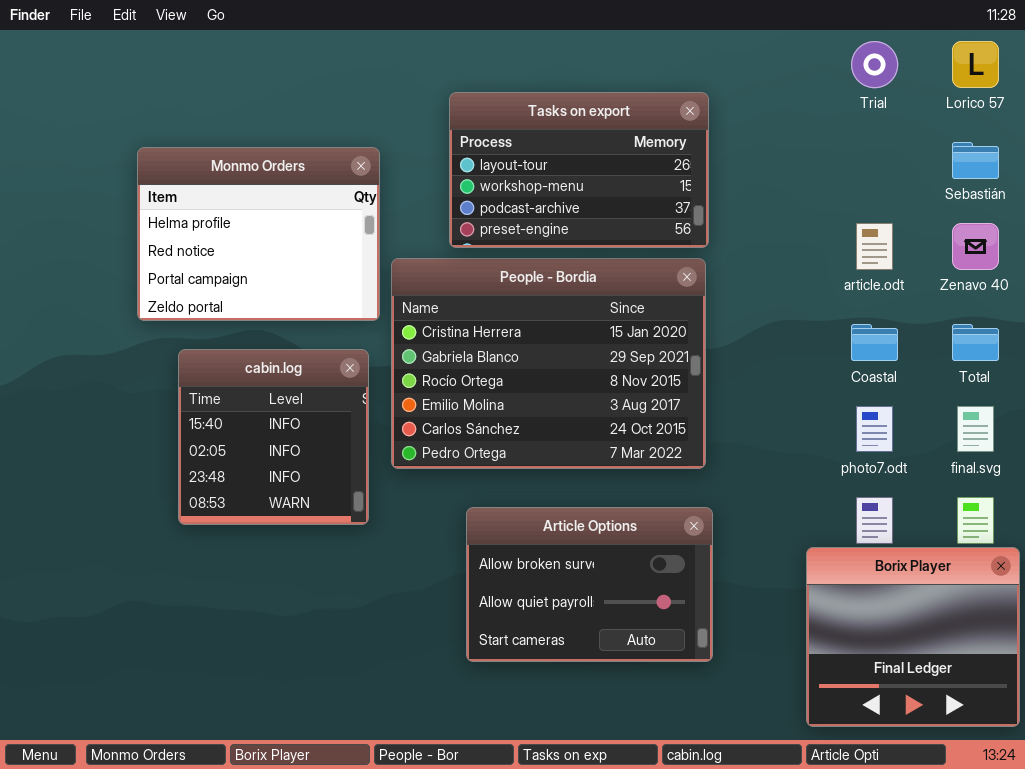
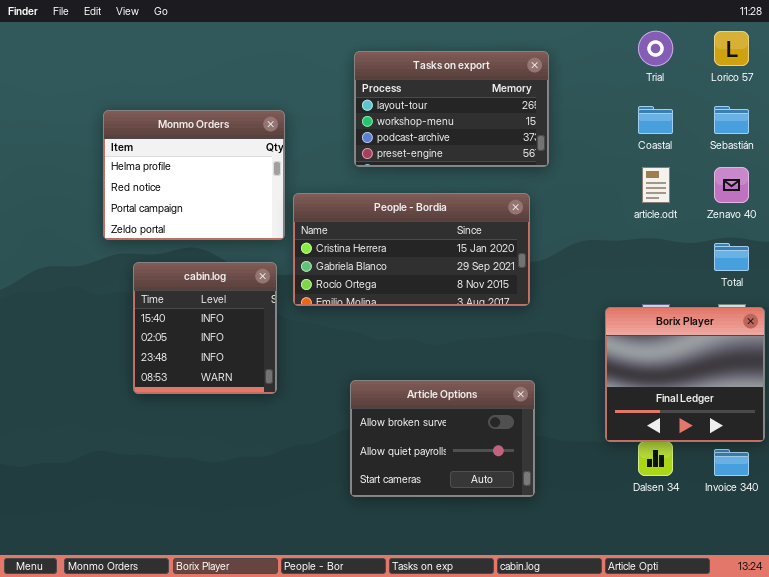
Tasks on export: [449,92,709,248] -> [354,51,549,167], moved
People - Bordia: [391,258,706,469] -> [293,193,530,306], resized
Coastal: [851,324,898,361] -> [638,106,673,134], moved
Borix Player: [806,547,1020,727] -> [605,307,765,442], moved

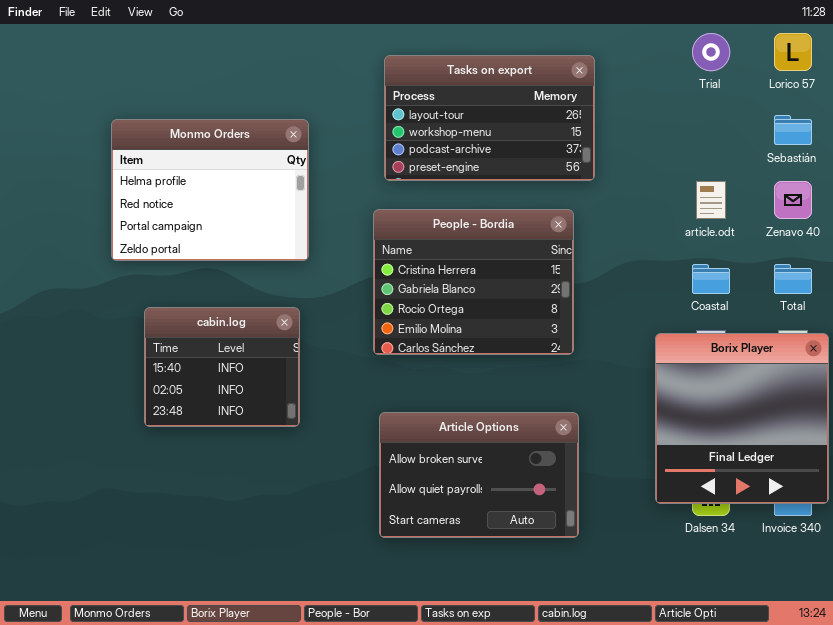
Coastal: [638,106,673,134] -> [692,264,730,294], moved
People - Bordia: [293,193,530,306] -> [373,209,574,355], resized
cabin.log: [133,262,277,394] -> [144,307,300,427], resized
Borix Player: [605,307,765,442] -> [655,333,829,504], resized

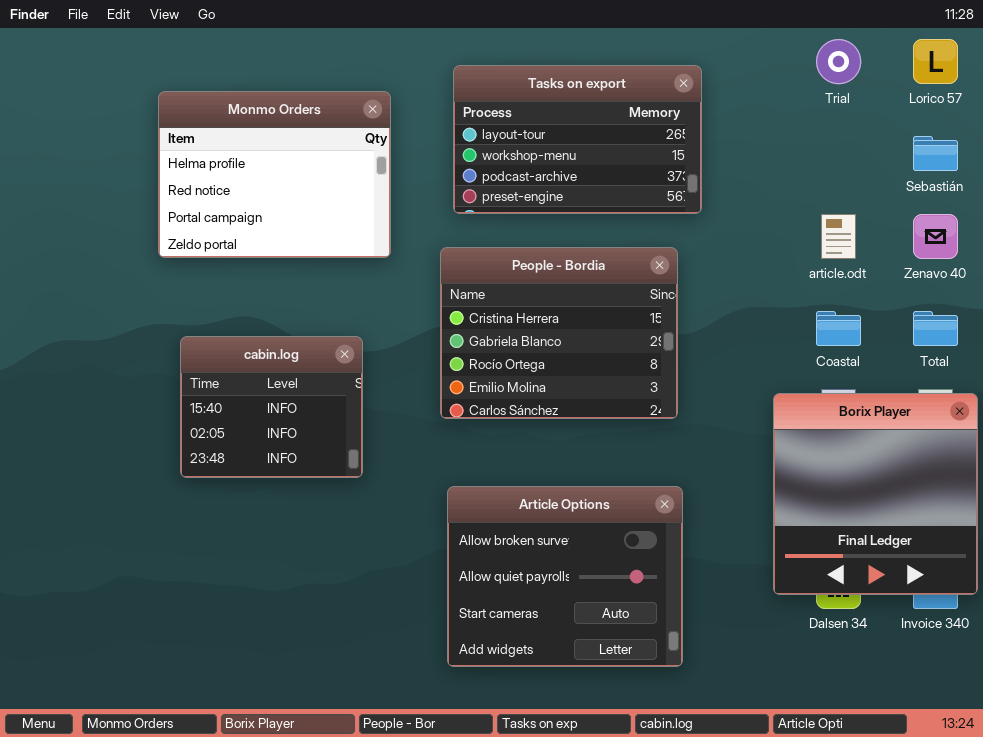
Monmo Orders: [111,119,309,261] -> [158,91,391,258], moved
cabin.log: [144,307,300,427] -> [180,336,363,478], moved
Article Options: [379,412,579,538] -> [447,486,683,667], resized

